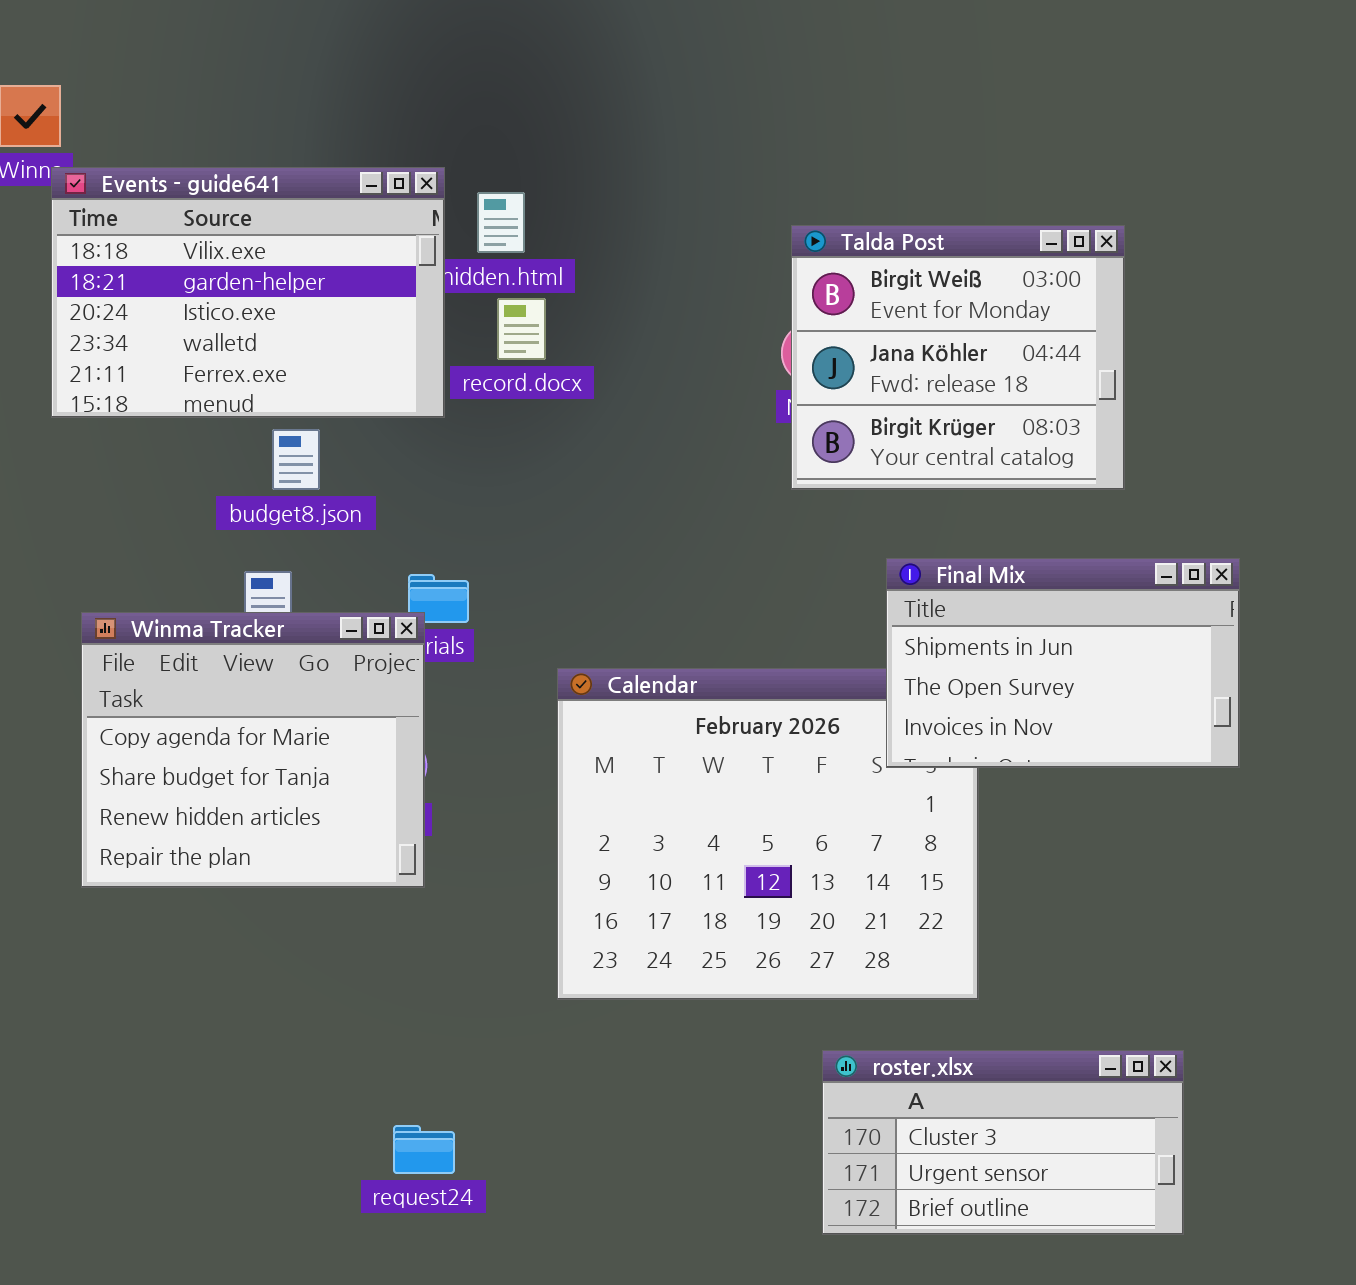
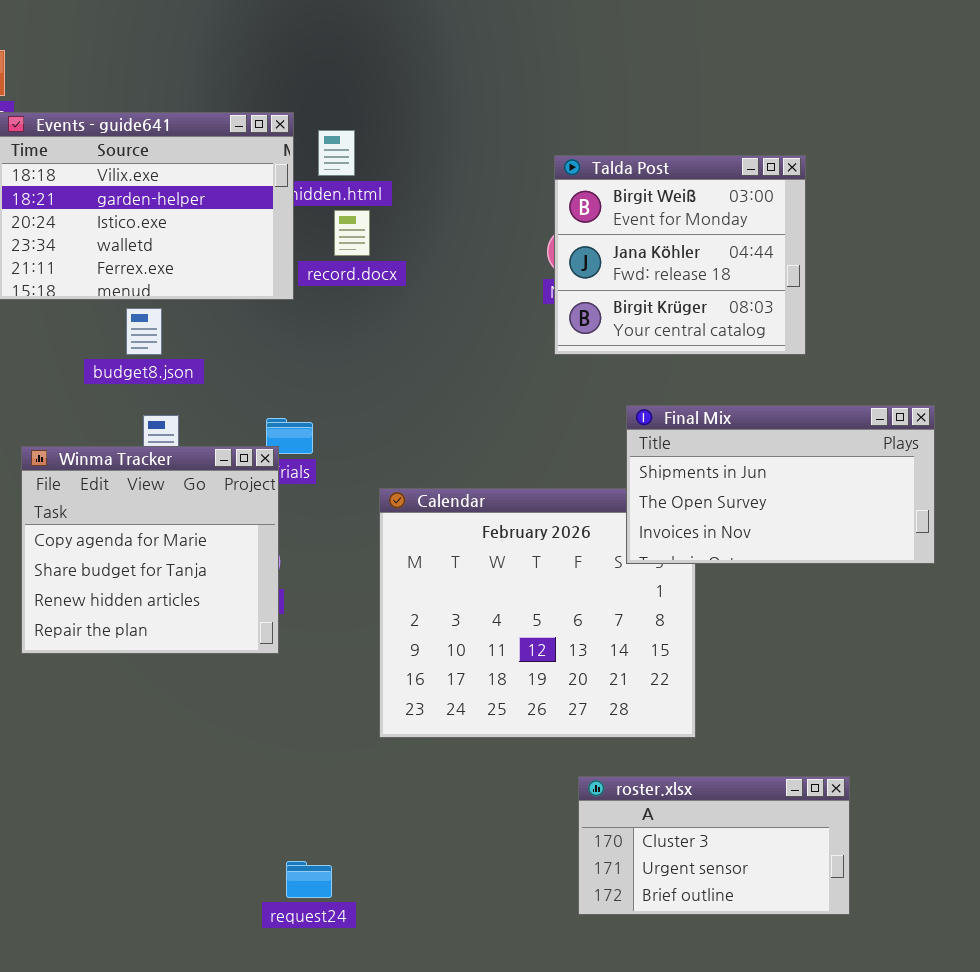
budget8.json: [272,429,320,490] -> [126,308,162,355], moved
Final Mix: [886,558,1240,768] -> [626,405,935,564], resized
request24: [393,1125,455,1174] -> [286,861,332,898], moved

